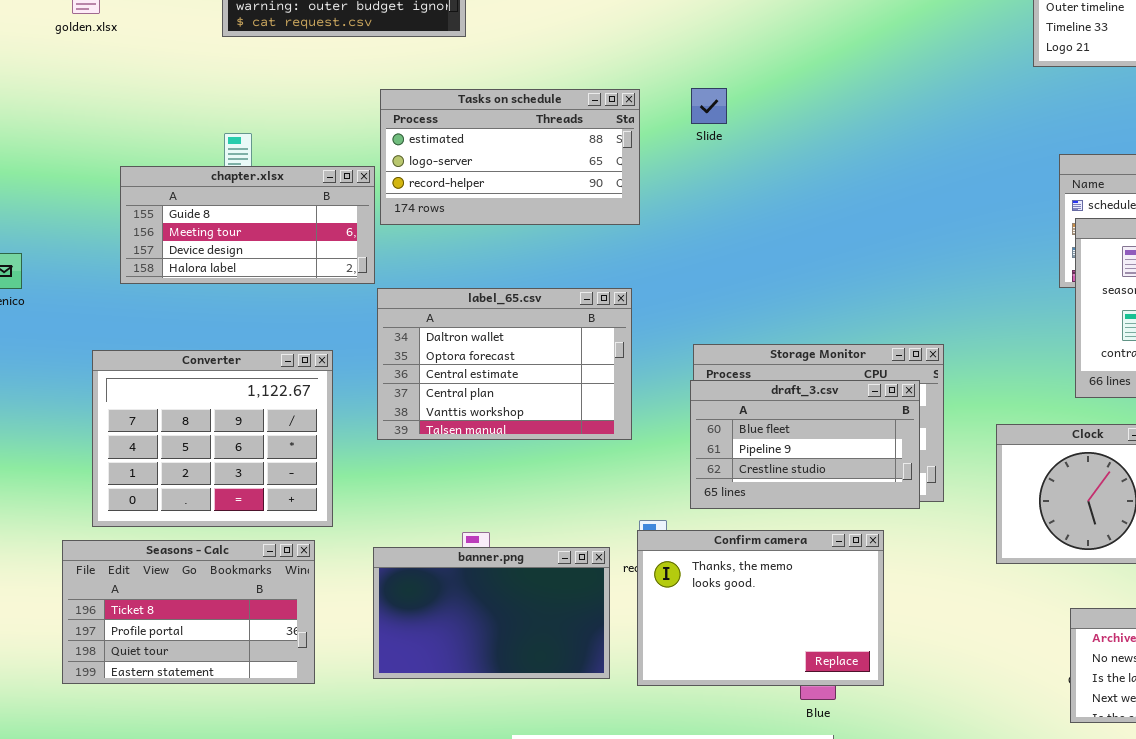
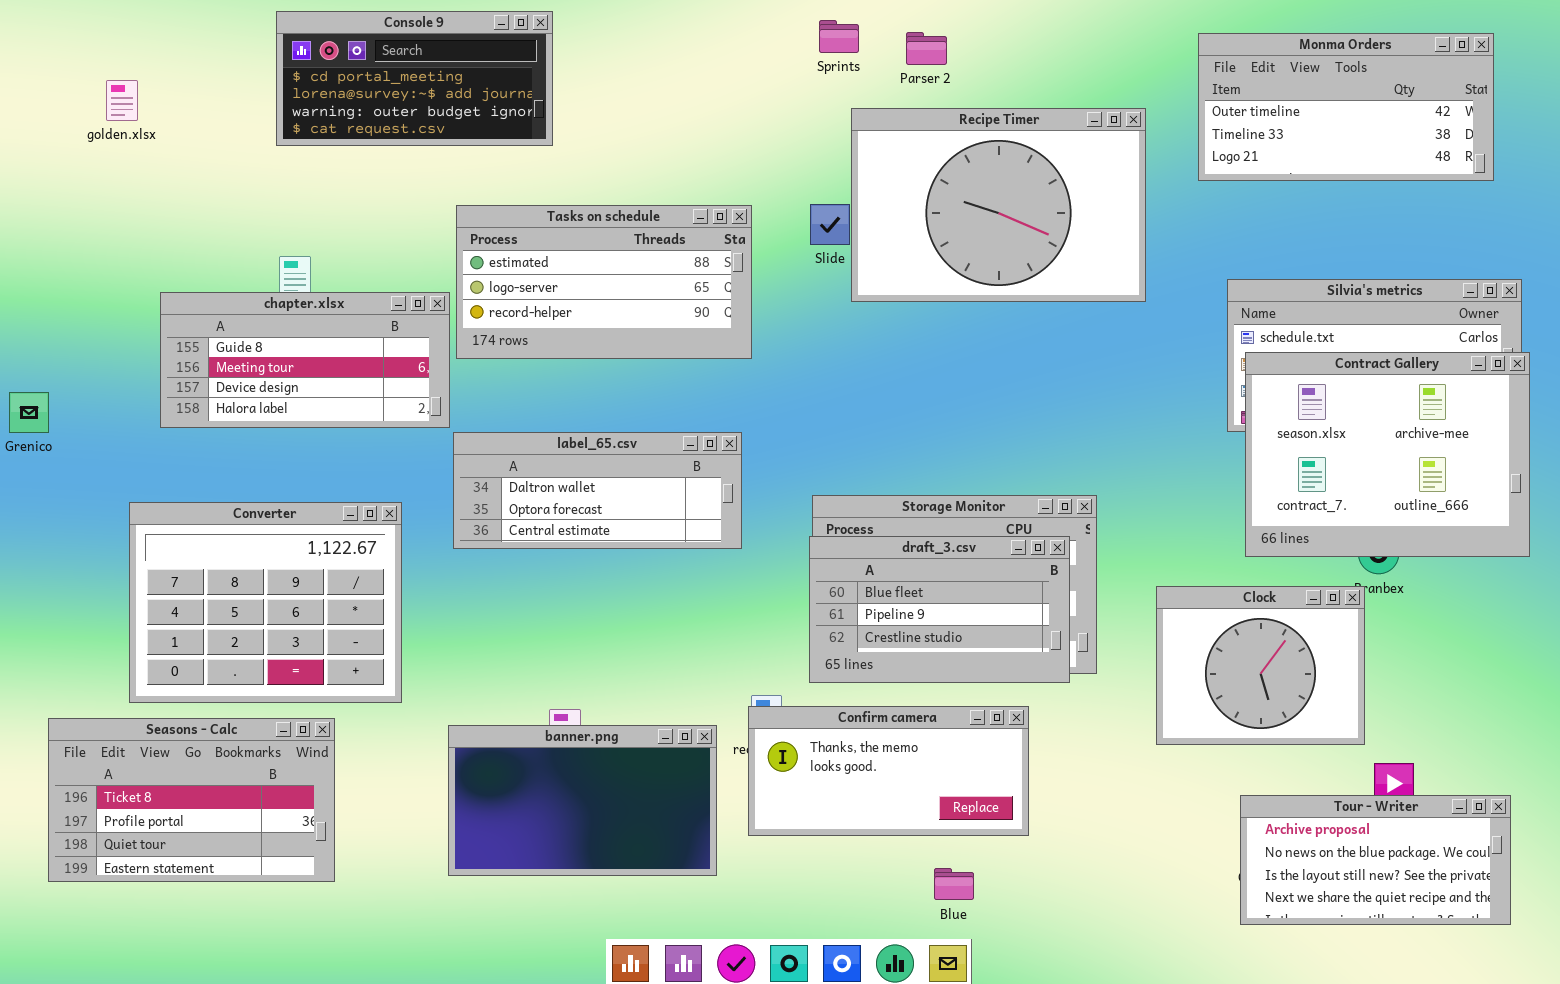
Recipe Timer: none -> [851,108,1146,302], opened
label_65.csv: [377,288,632,440] -> [453,432,742,549], resized
Confirm camera: [637,530,884,686] -> [748,706,1029,836], resized
Seasons - Calc: [62,540,315,684] -> [48,718,335,882], moved

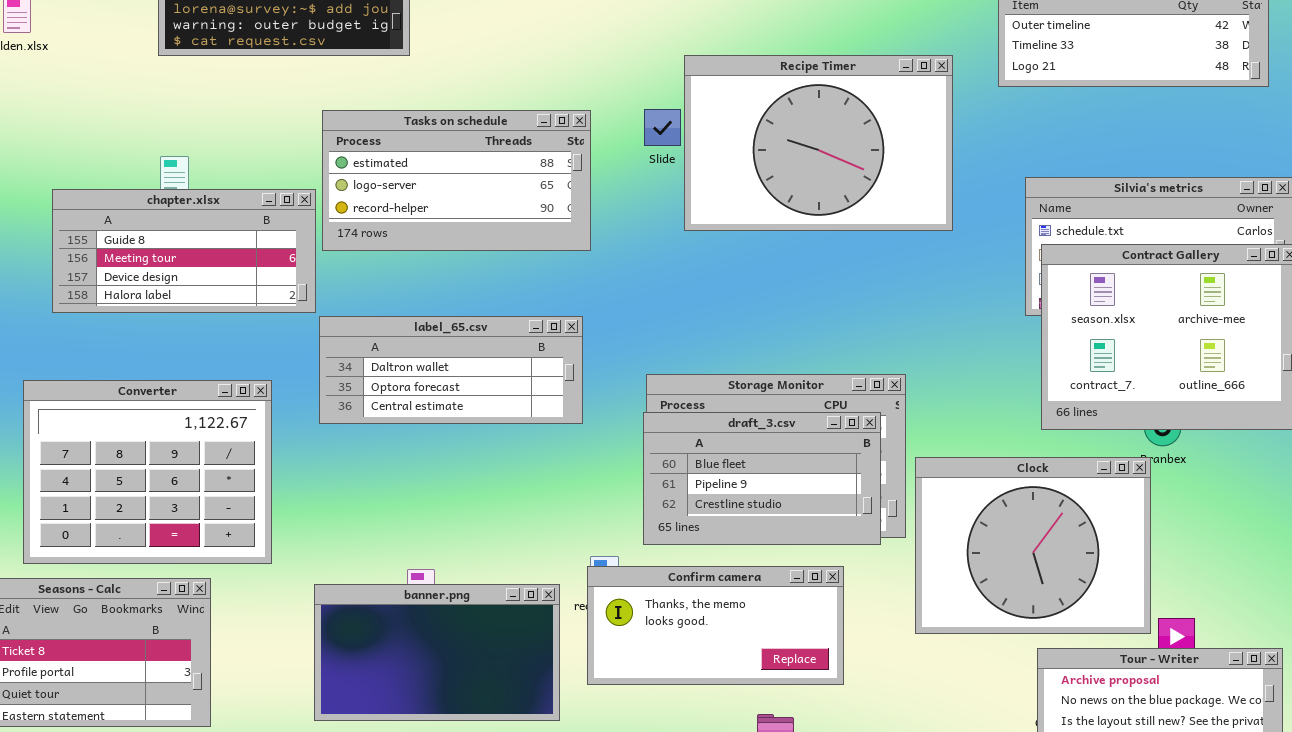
Recipe Timer: [851,108,1146,302] -> [684,55,953,231], moved
Clock: [1156,586,1365,745] -> [915,457,1151,634], resized

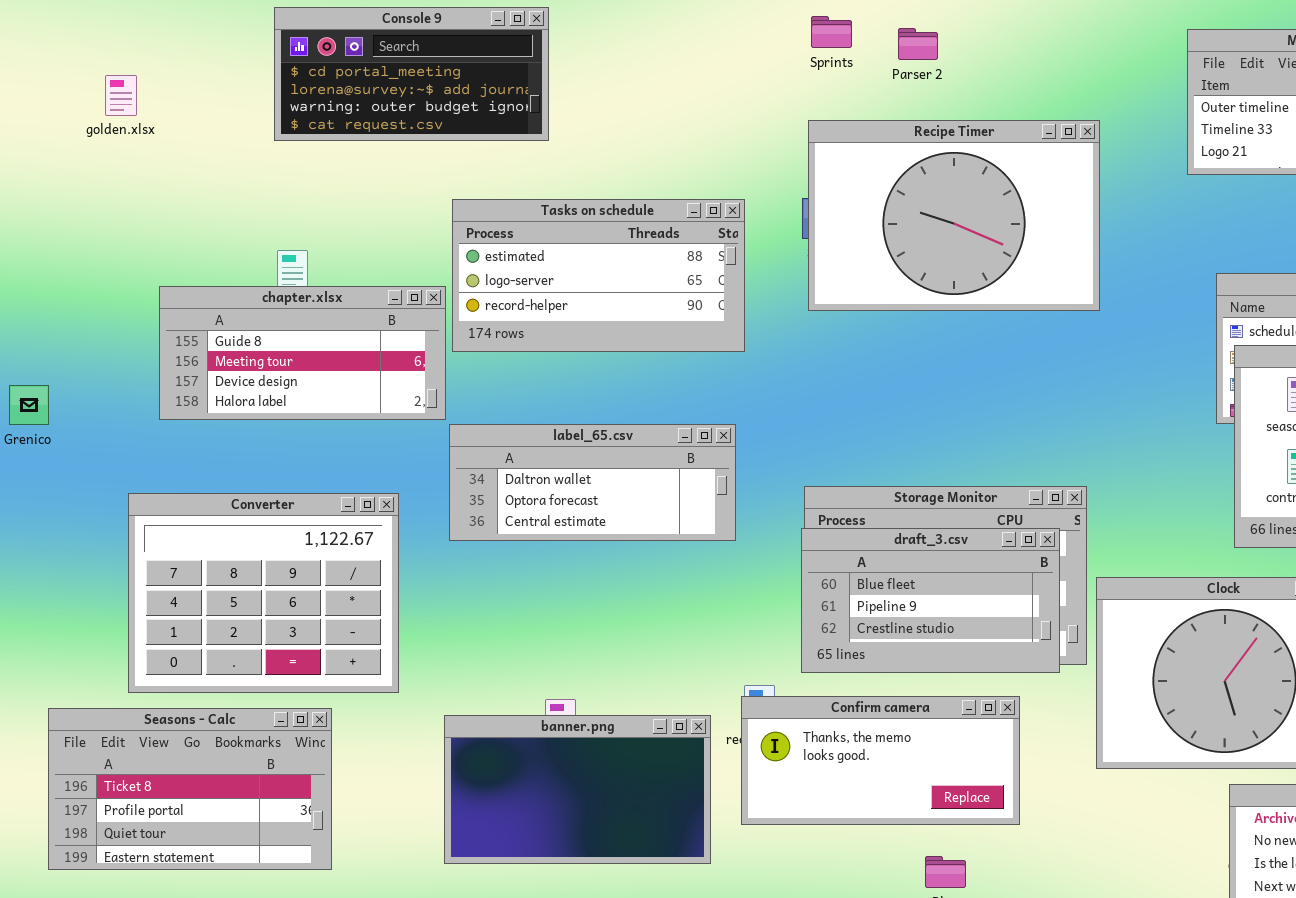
Recipe Timer: [684,55,953,231] -> [808,120,1100,311], moved

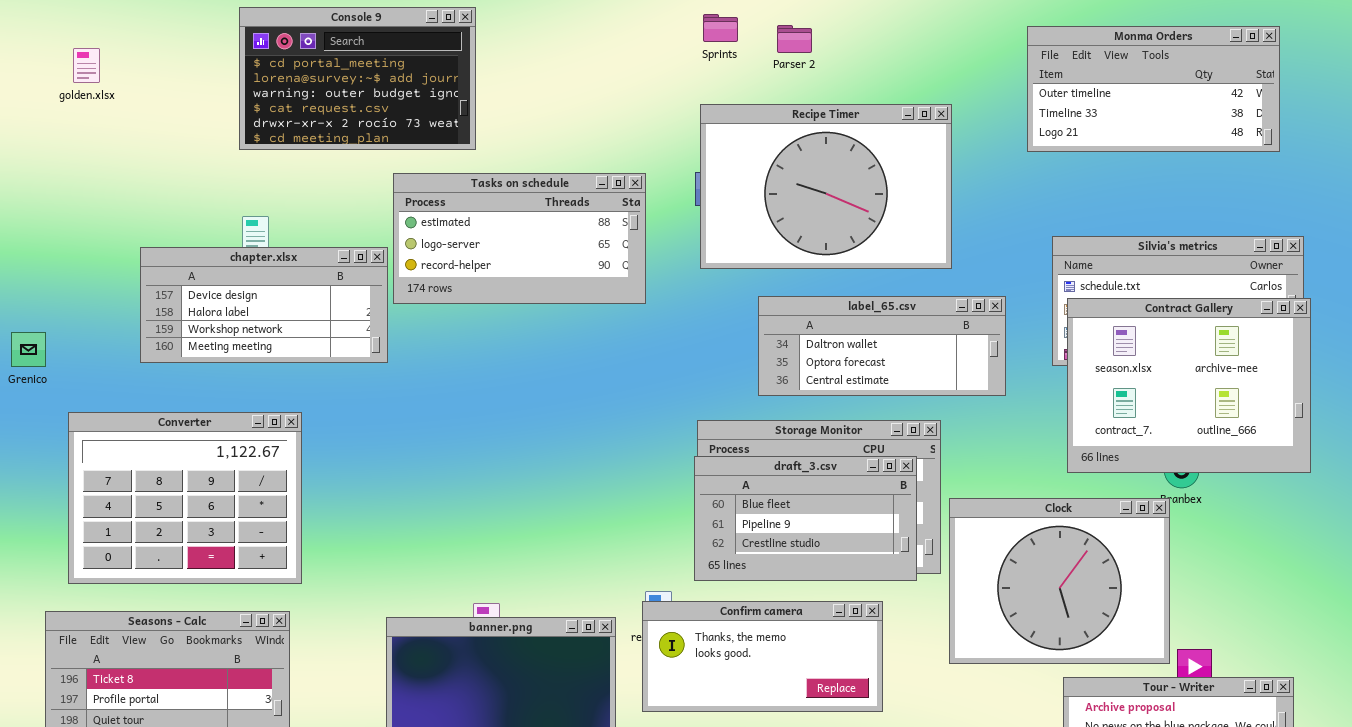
Console 9: [274,7,549,141] -> [239,7,476,150], resized
golden.xlsx: [105,75,137,116] -> [73,48,100,83], moved
chapter.xlsx: [159,286,446,420] -> [140,247,388,363], scrolled down 2 rows
label_65.csv: [449,424,736,541] -> [758,296,1006,396], moved
Converter: [128,493,399,693] -> [68,412,302,584], moved

